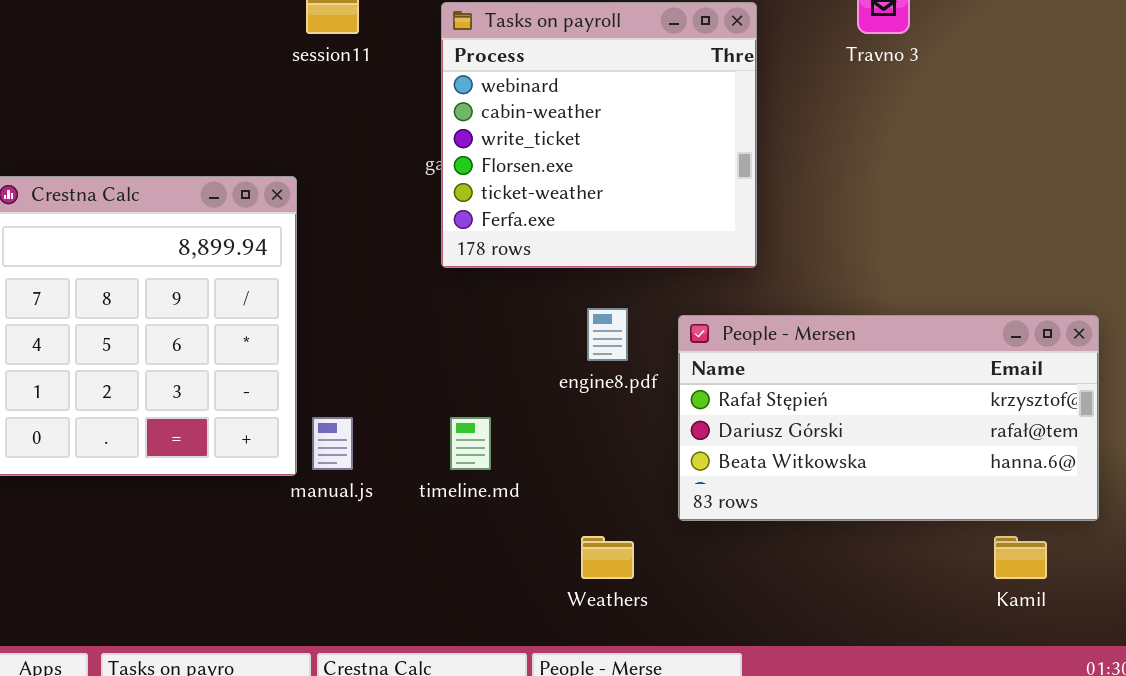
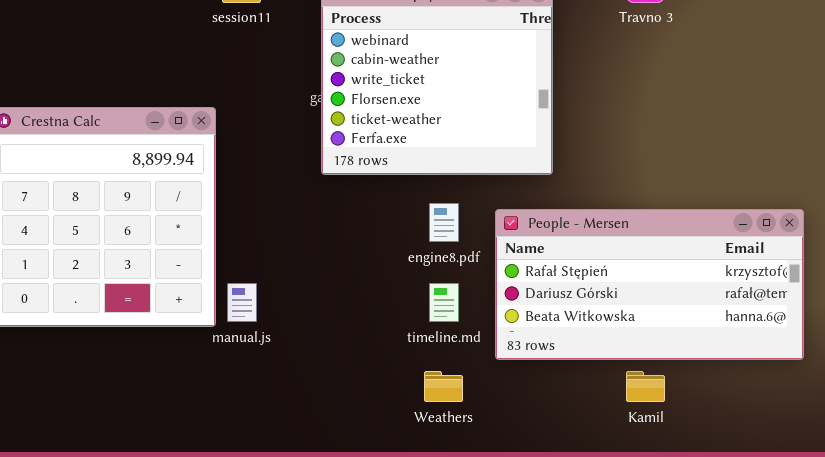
timeline.md: [450,417,491,470] -> [429,283,459,322], moved
Kamil: [994,536,1047,579] -> [626,371,665,402], moved

